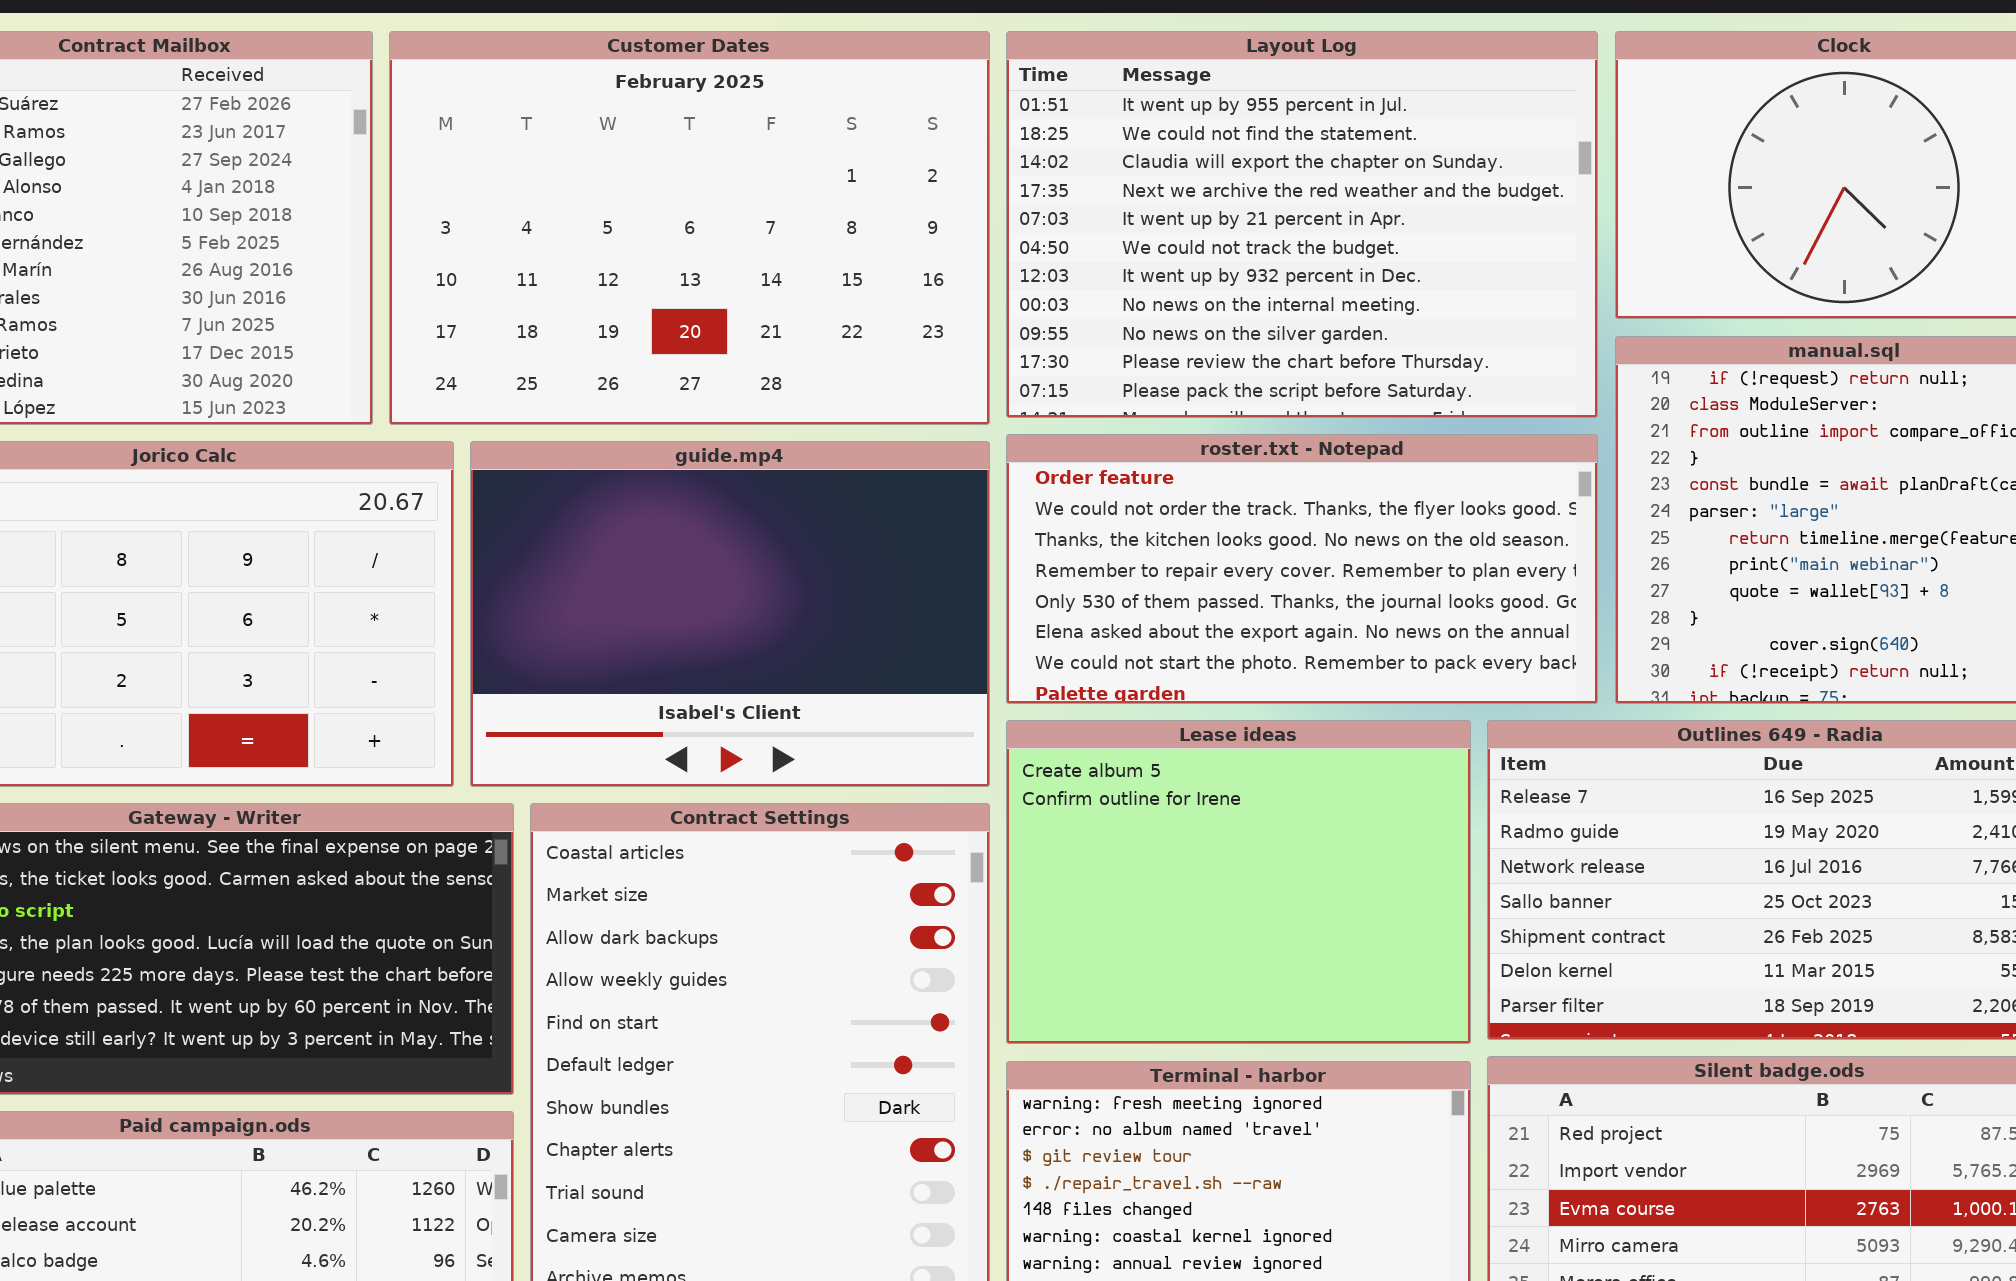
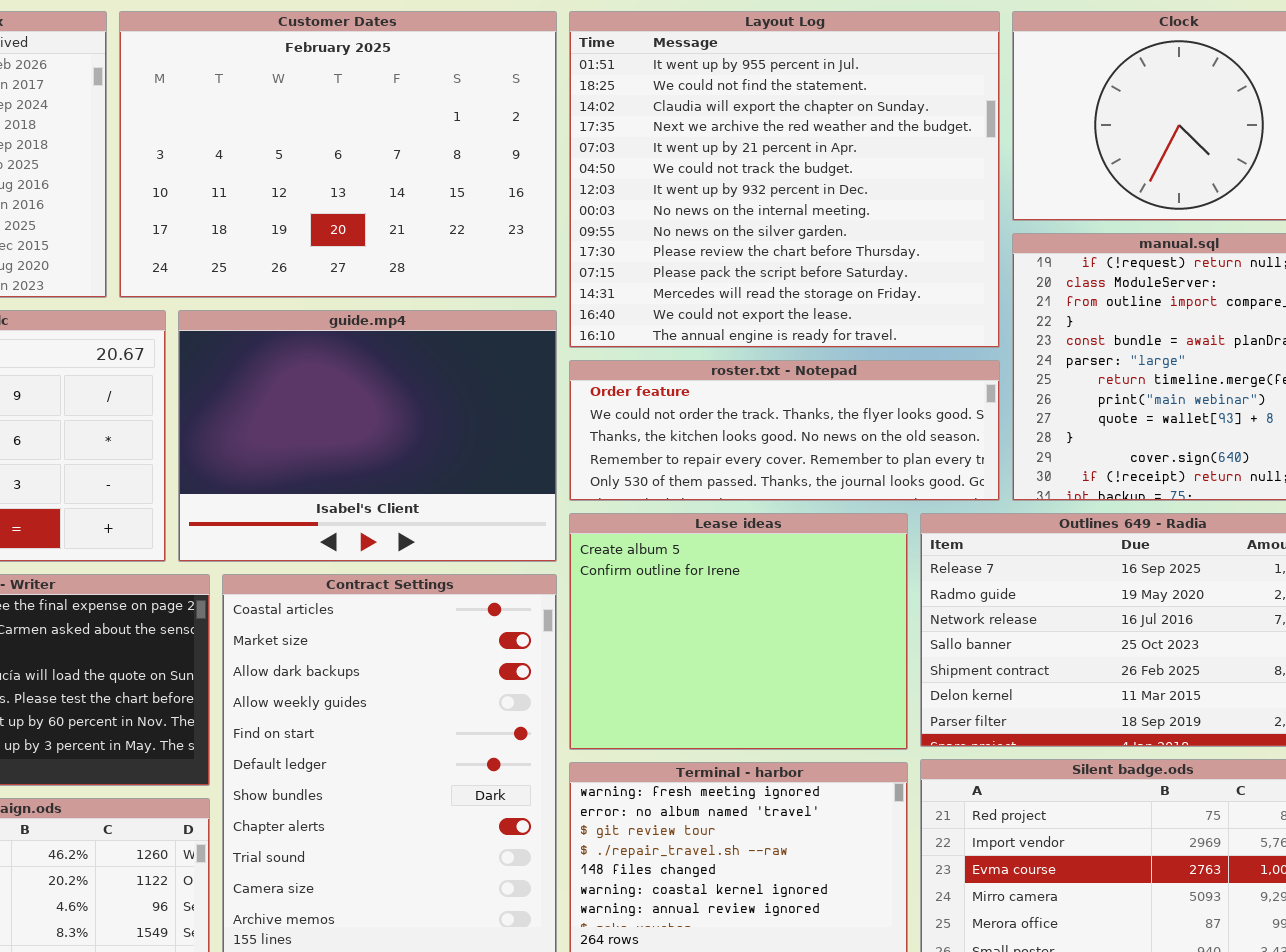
Layout Log: [1006,31,1598,418] -> [569,11,1000,348], resized
roster.txt - Notepad: [1006,434,1598,704] -> [569,360,1000,501], resized

